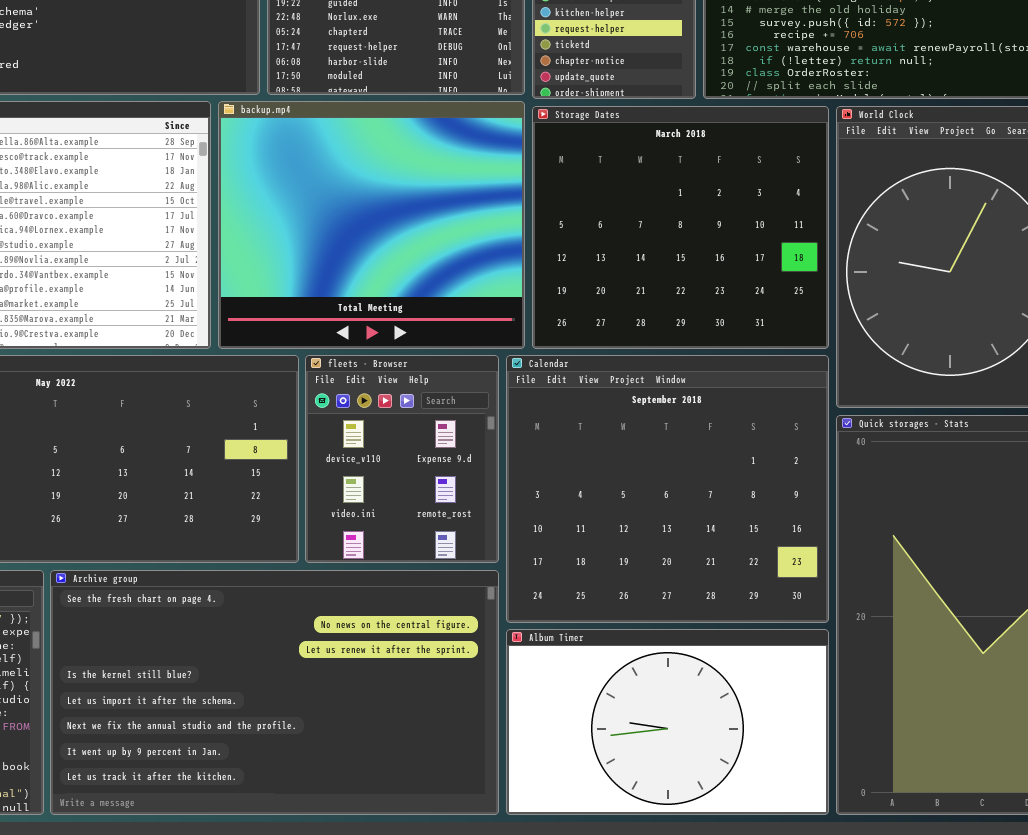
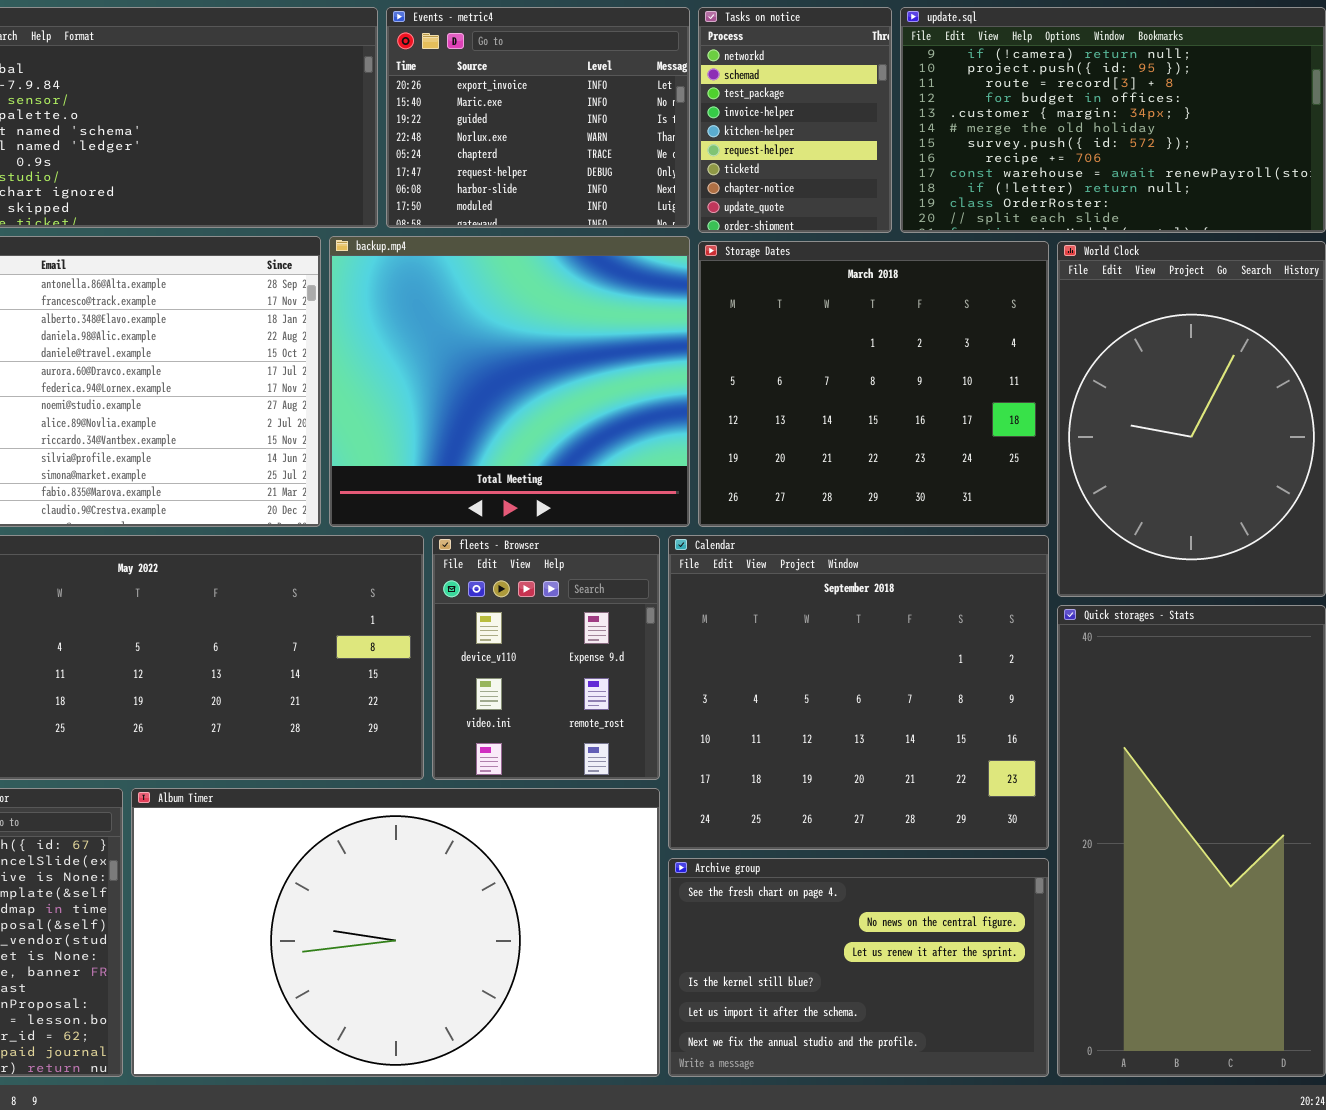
Archive group: [50,570,499,815] -> [668,858,1049,1077], moved, resized
Album Timer: [506,629,829,815] -> [131,788,660,1077], moved, resized

